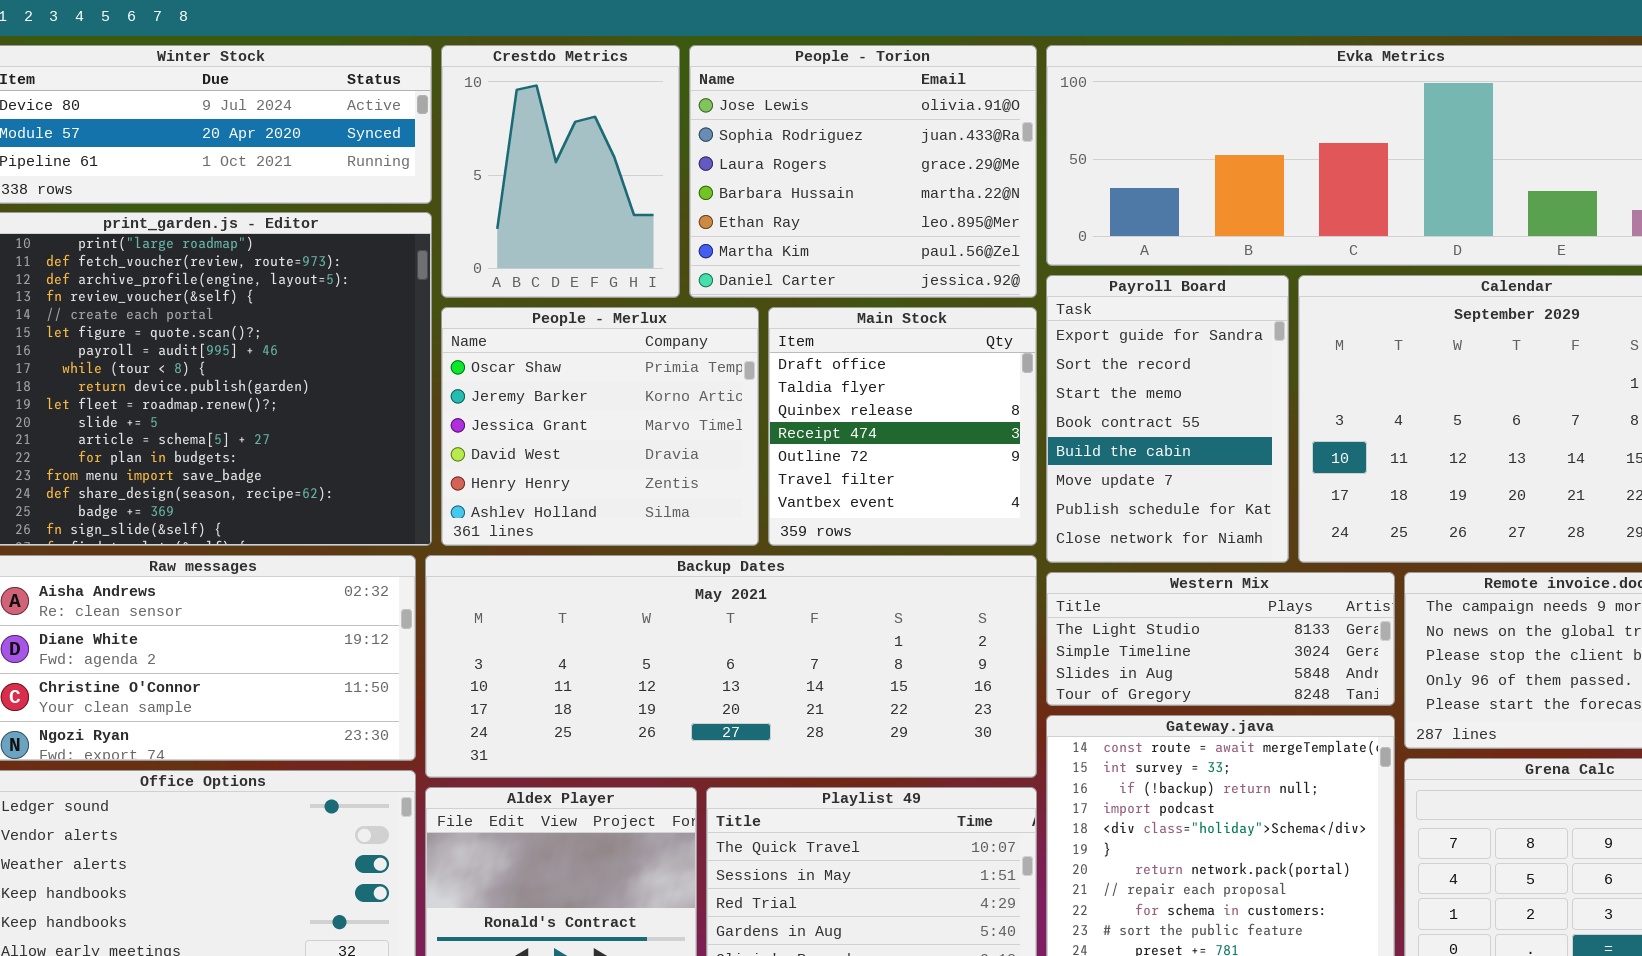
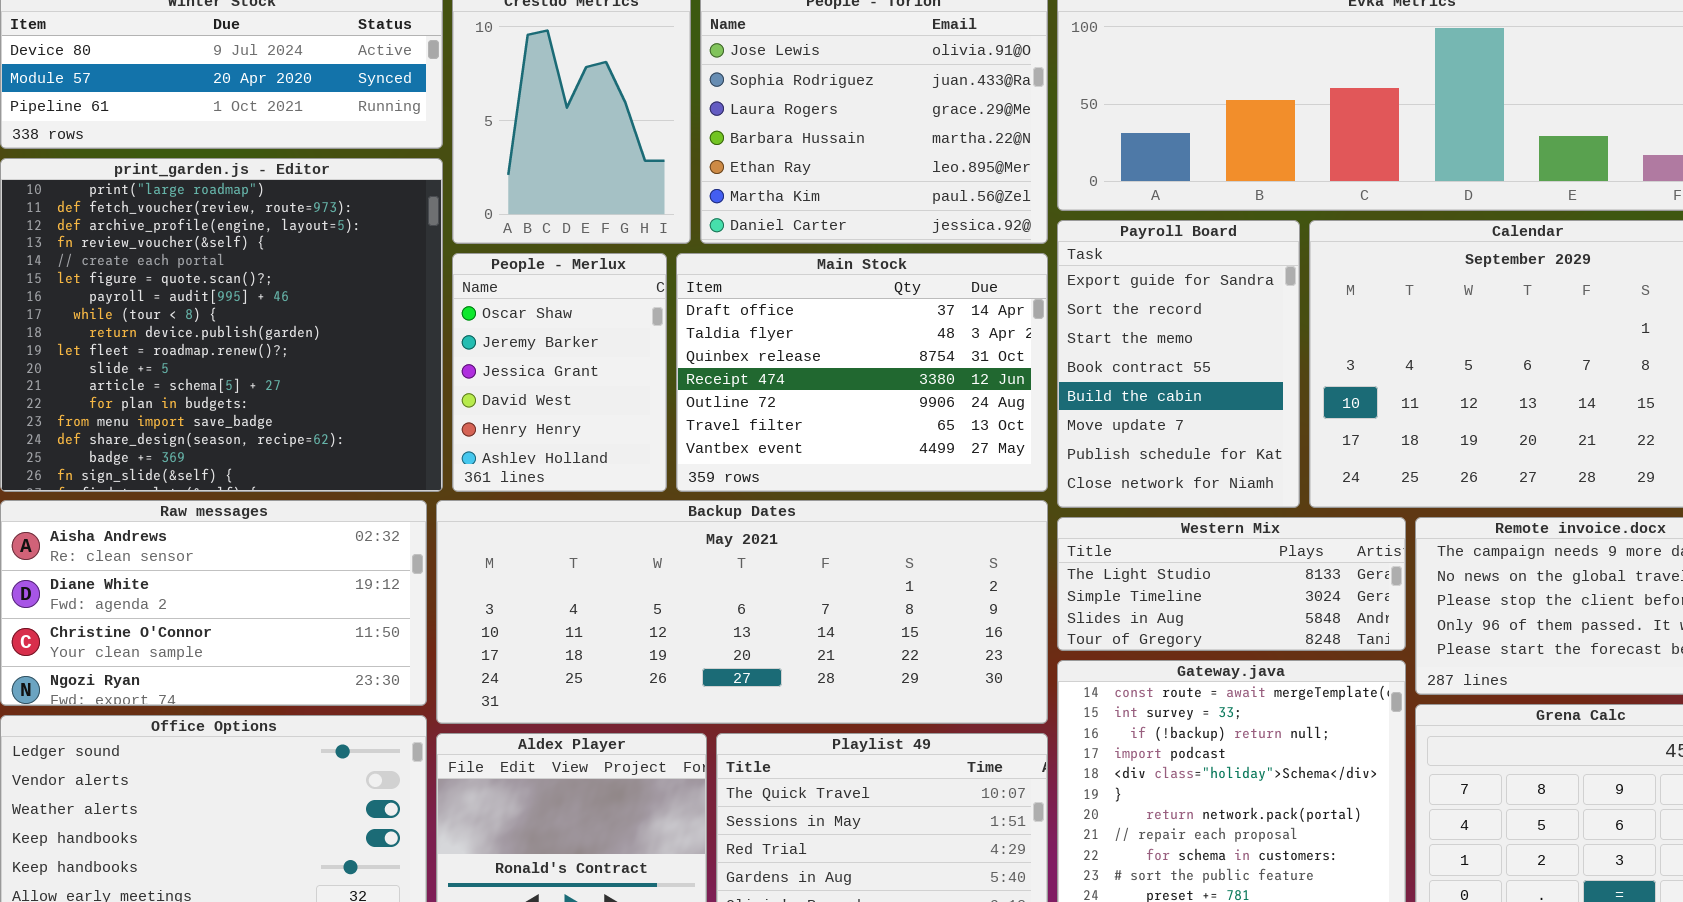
People - Merlux: [441,307,759,546] -> [452,253,667,492], resized
Main Stock: [768,307,1037,546] -> [676,253,1048,492], resized

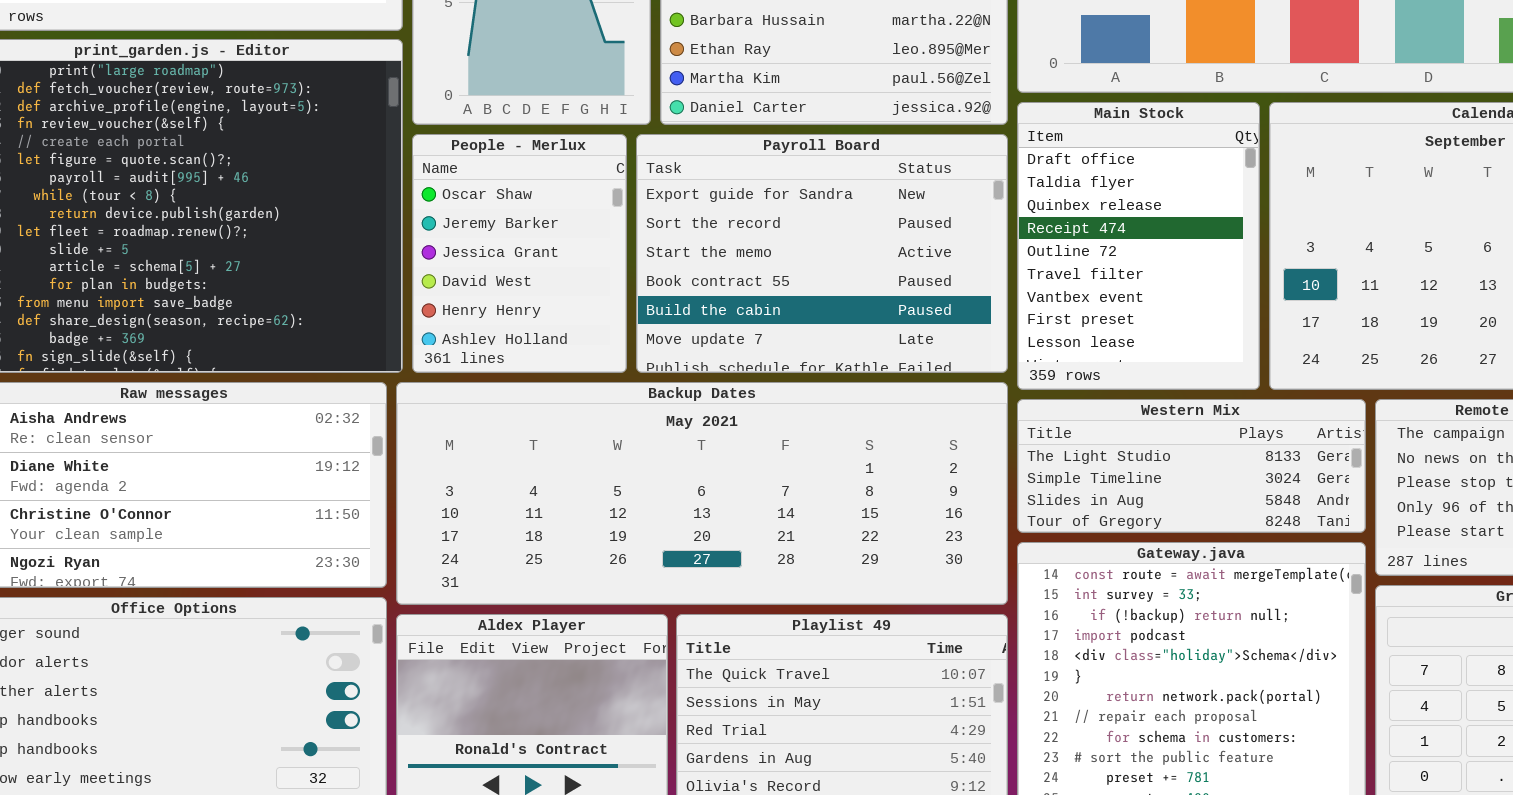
Payroll Board: [1057,220,1300,508] -> [636,134,1008,373], moved, resized
Main Stock: [676,253,1048,492] -> [1017,102,1260,390], moved, resized

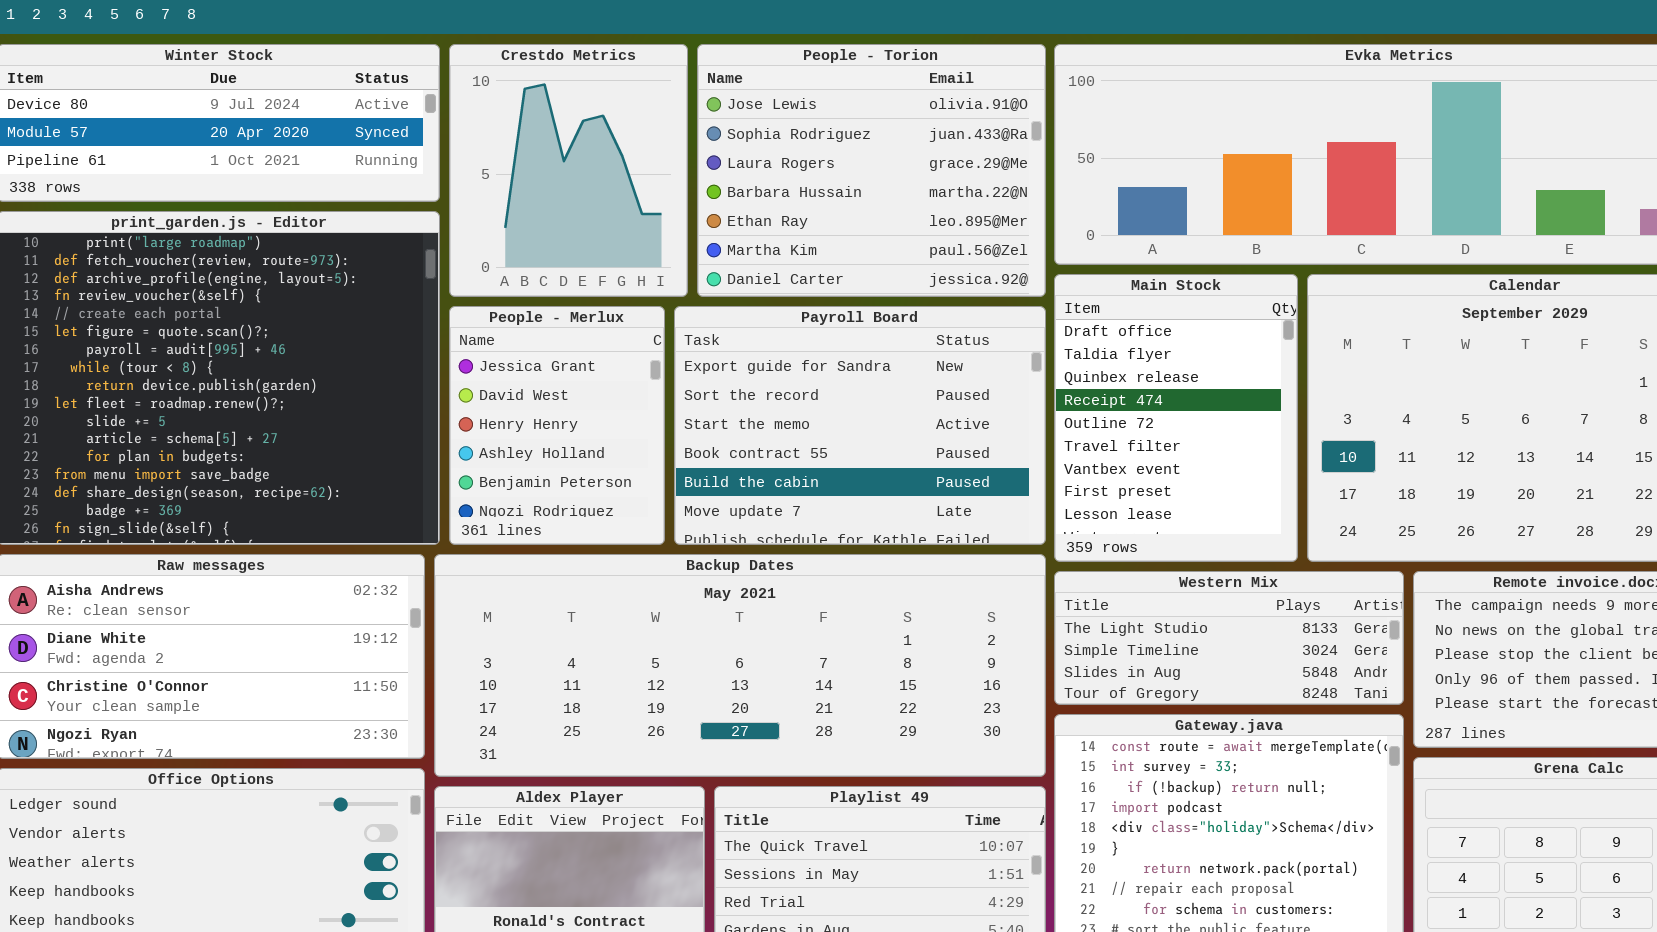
People - Merlux: [412,134,627,373] -> [449,306,665,545], scrolled down 2 rows

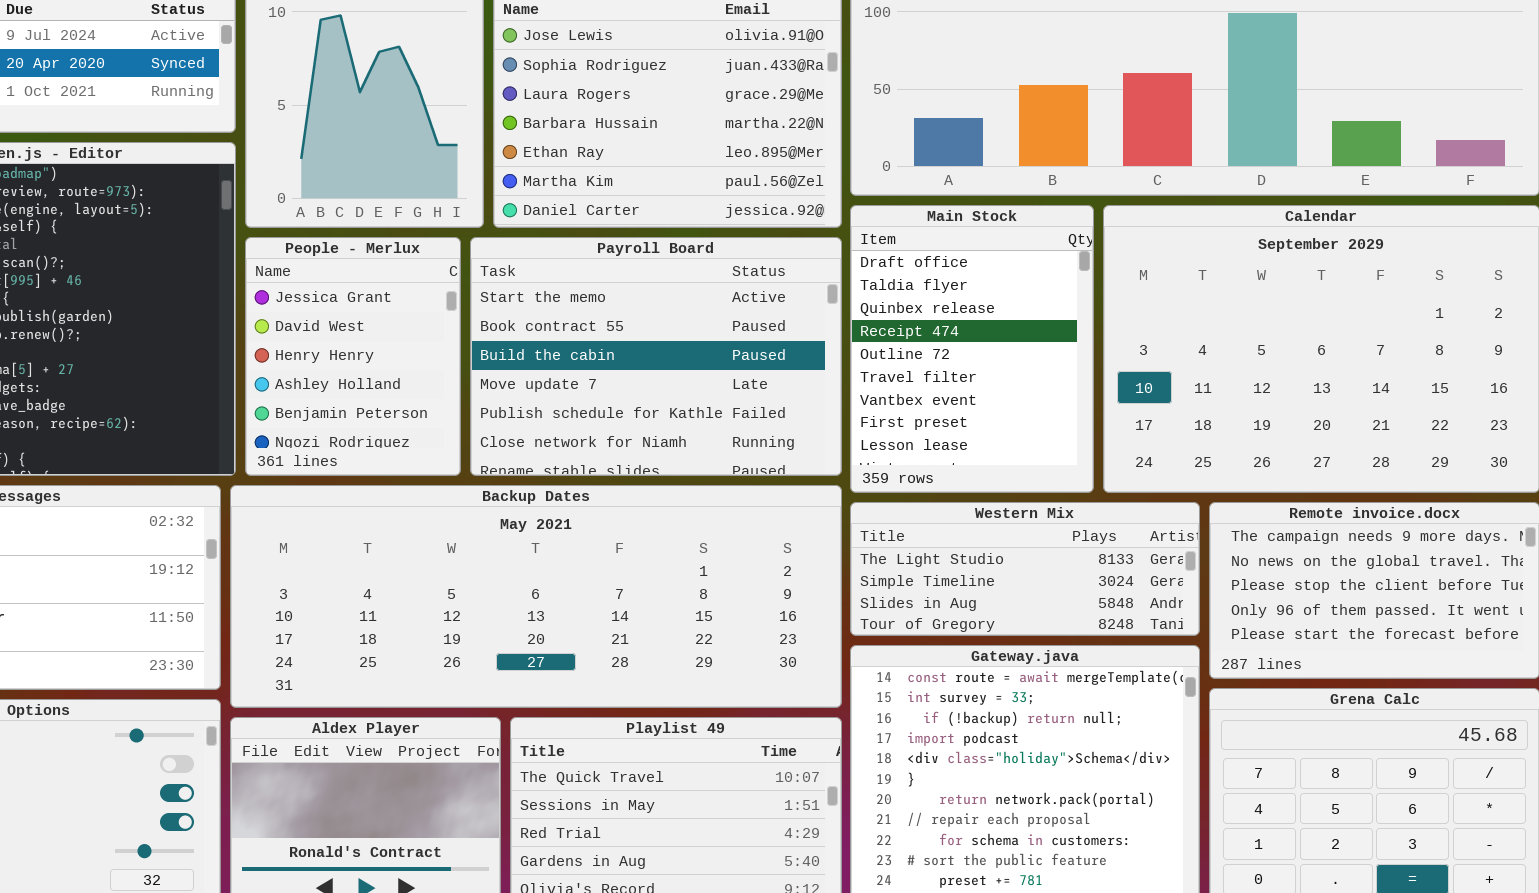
Payroll Board: [674,306,1046,545] -> [470,237,842,476], scrolled down 2 rows

